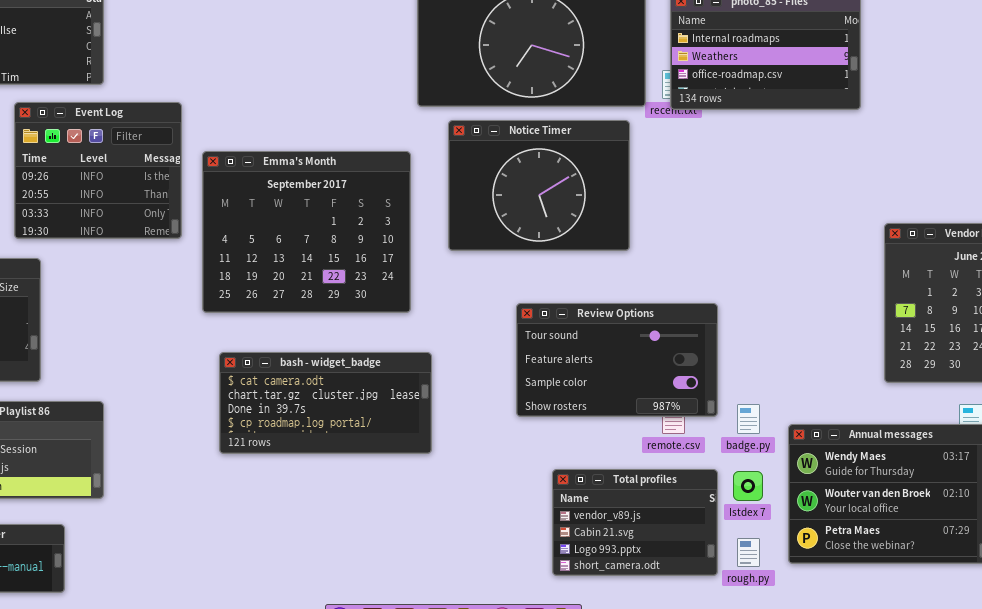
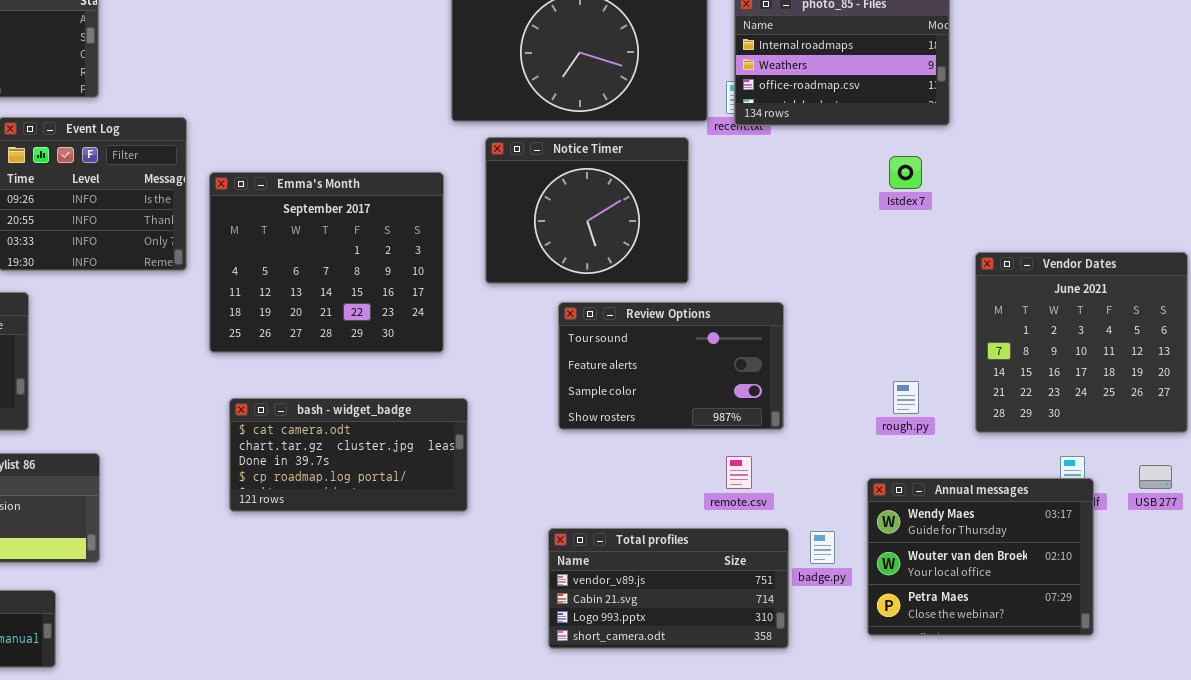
Review Options: [516,303,718,417] -> [558,302,784,430], moved
badge.py: [737,404,760,434] -> [810,531,835,564], moved
Total profiles: [552,469,718,576] -> [548,528,789,649], resized
Istdex 7: [733,471,763,501] -> [889,156,922,189], moved
rough.py: [737,538,760,567] -> [893,381,919,414], moved

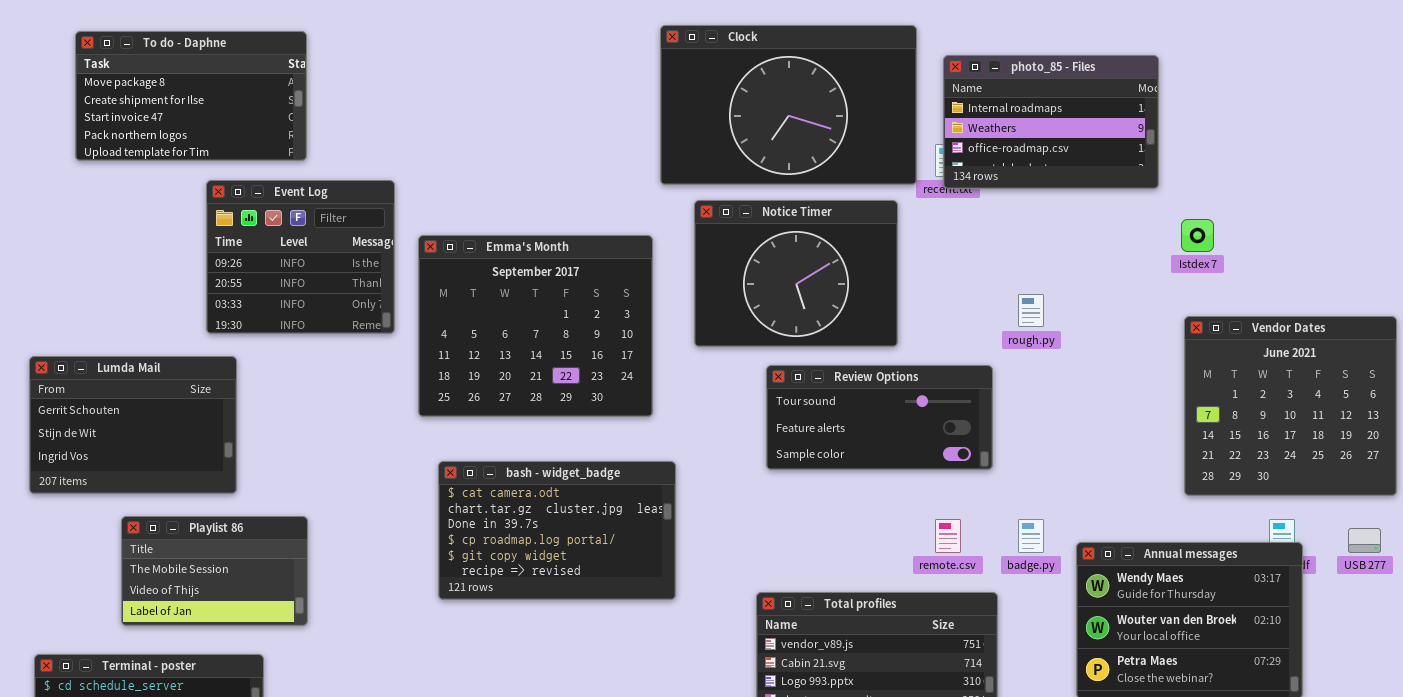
Istdex 7: [889,156,922,189] -> [1181,219,1214,252], moved
Review Options: [558,302,784,430] -> [766,365,993,470], resized
rough.py: [893,381,919,414] -> [1018,294,1044,327], moved
bash - widget_badge: [229,398,468,512] -> [438,461,676,600], resized
badge.py: [810,531,835,564] -> [1018,519,1044,553], moved

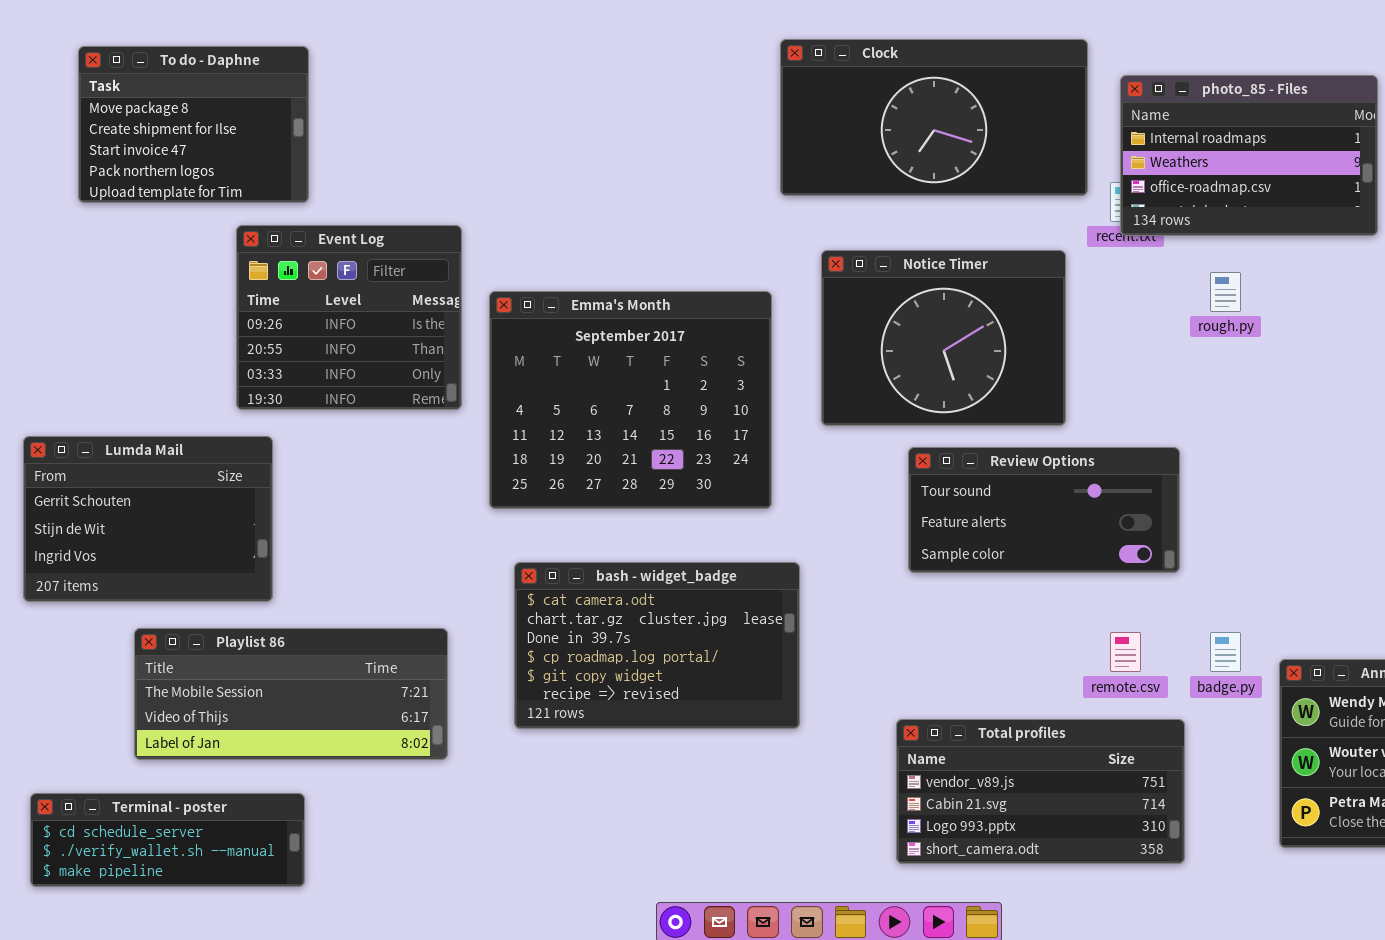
Clock: [660,25,917,185] -> [780,39,1088,196], resized
To do - Daphne: [75,31,307,161] -> [78,46,309,203], resized
rough.py: [1018,294,1044,327] -> [1210,272,1241,312], moved
Playlist 86: [121,516,308,626] -> [134,628,448,760], resized

